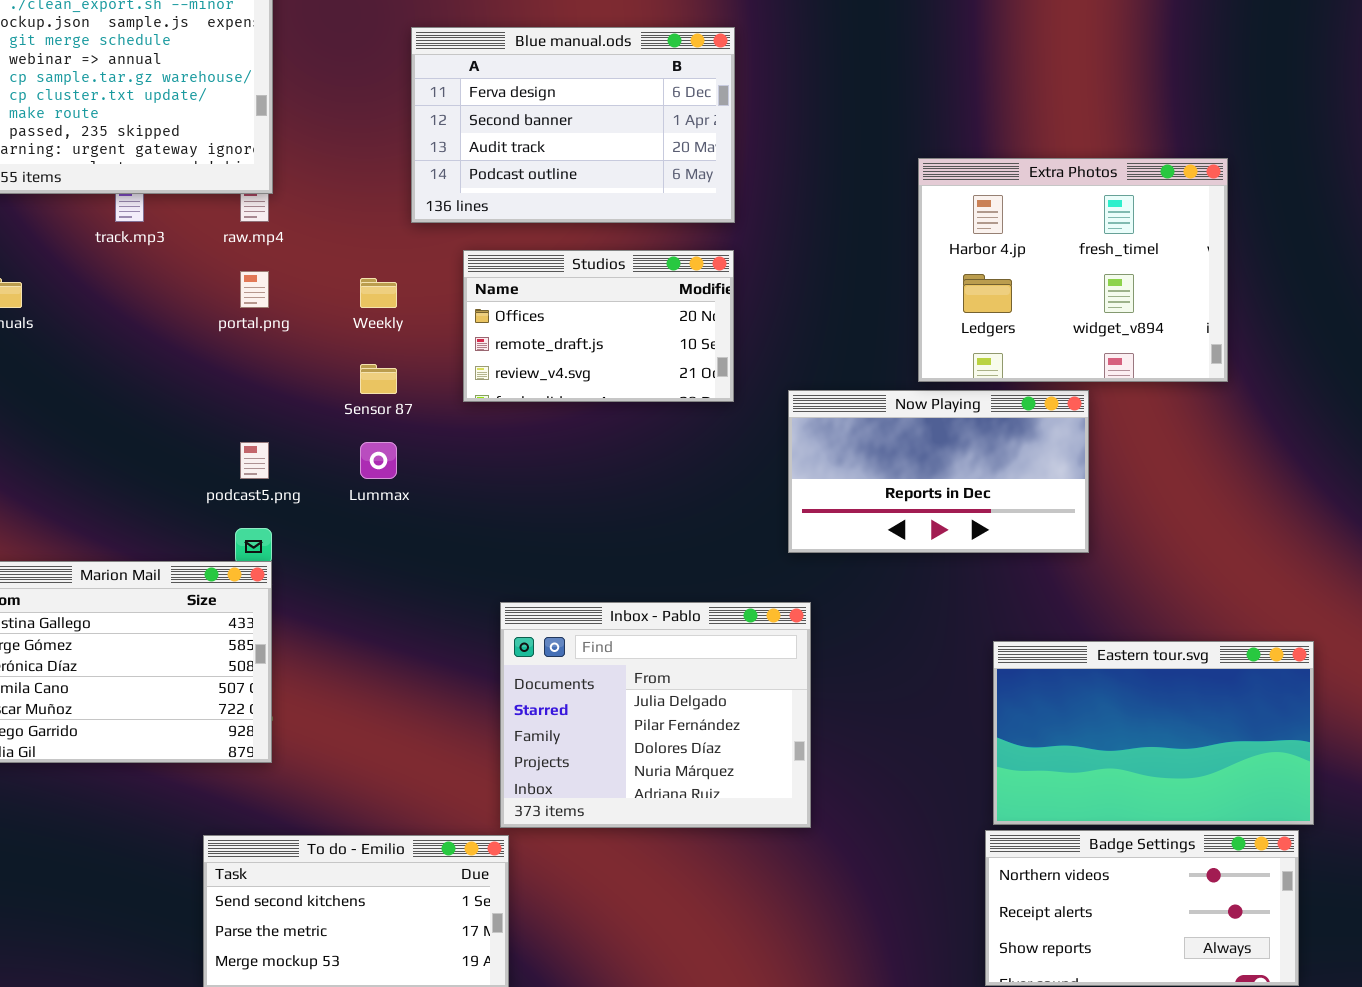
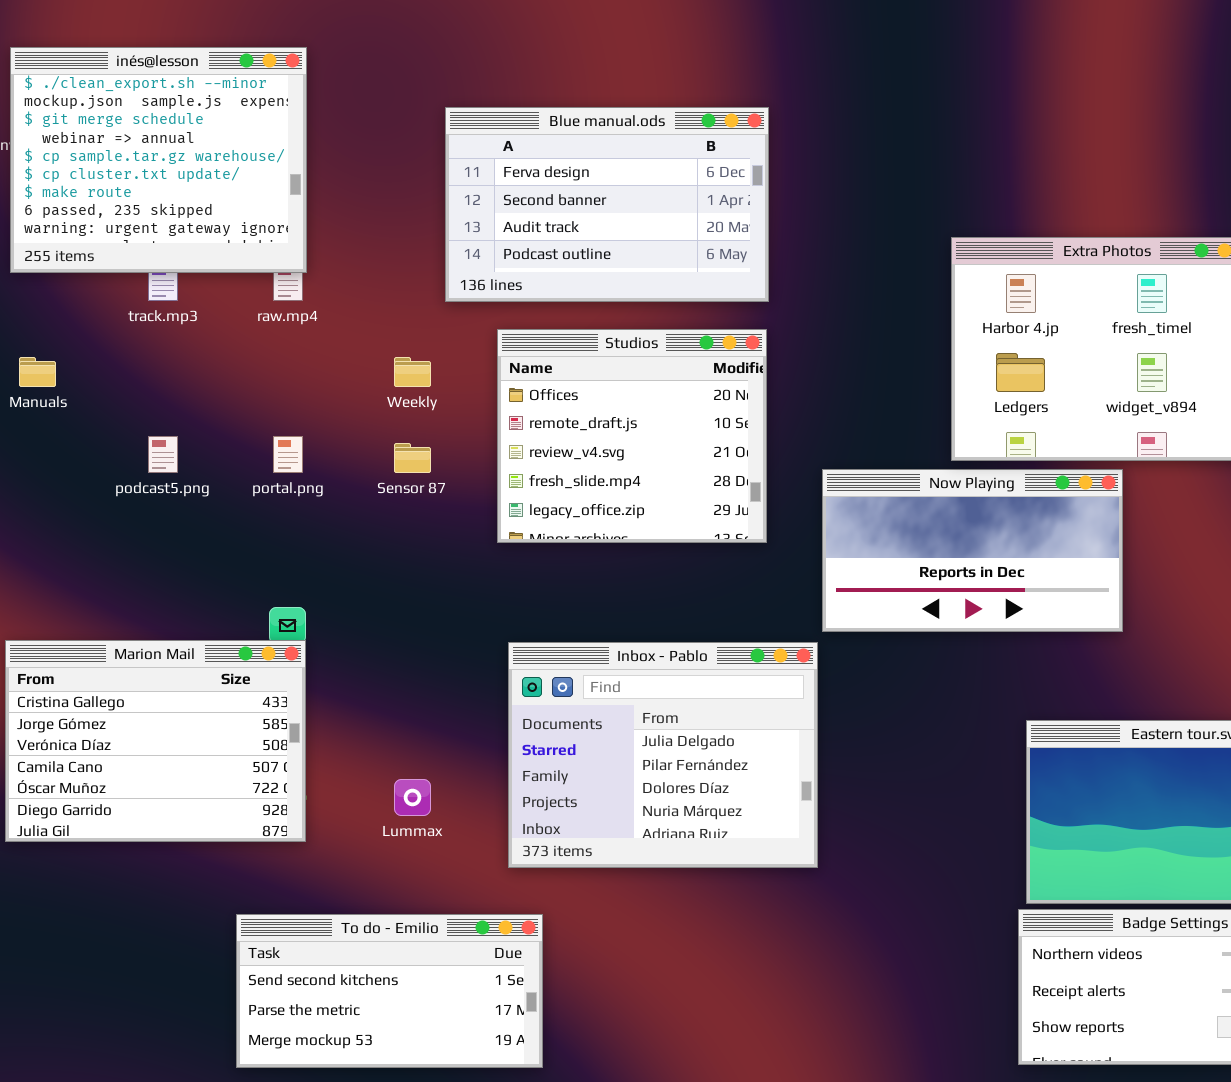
Studios: [463,250,734,402] -> [497,329,767,543], resized
portal.png: [240,271,269,308] -> [273,436,303,473], moved
podcast5.png: [240,442,269,479] -> [148,436,178,473], moved
Lummax: [360,442,397,479] -> [394,779,431,816], moved
Inbox - Pablo: [500,602,811,828] -> [508,642,818,868], moved

